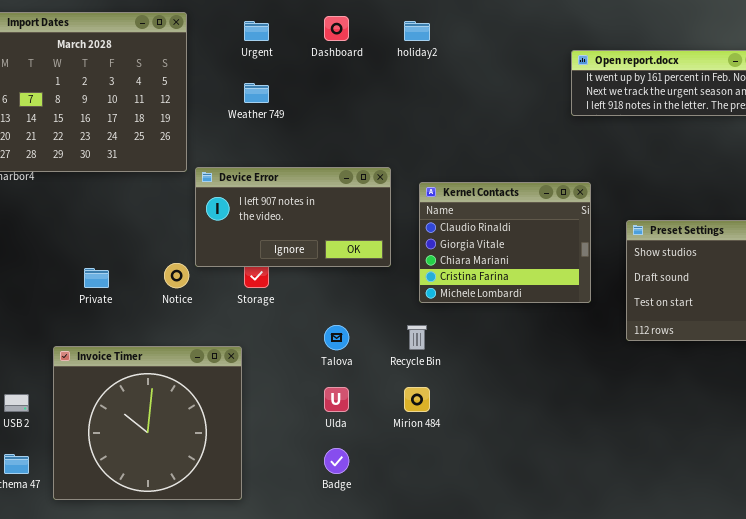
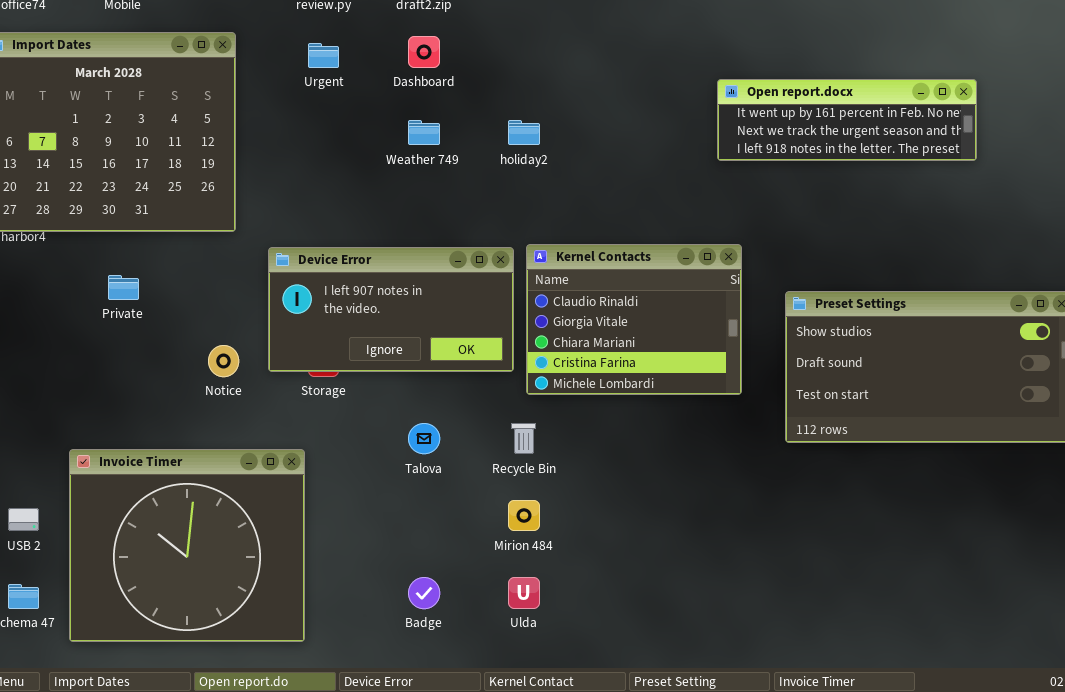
holiday2: [404,21,430,41] -> [508,120,540,145], moved
Weather 749: [244,83,269,103] -> [408,120,440,145], moved
Device Error: [195,167,391,267] -> [268,247,514,372], moved
Private: [84,268,109,288] -> [108,275,139,300], moved
Ulda: [324,387,349,412] -> [508,577,540,609], moved

